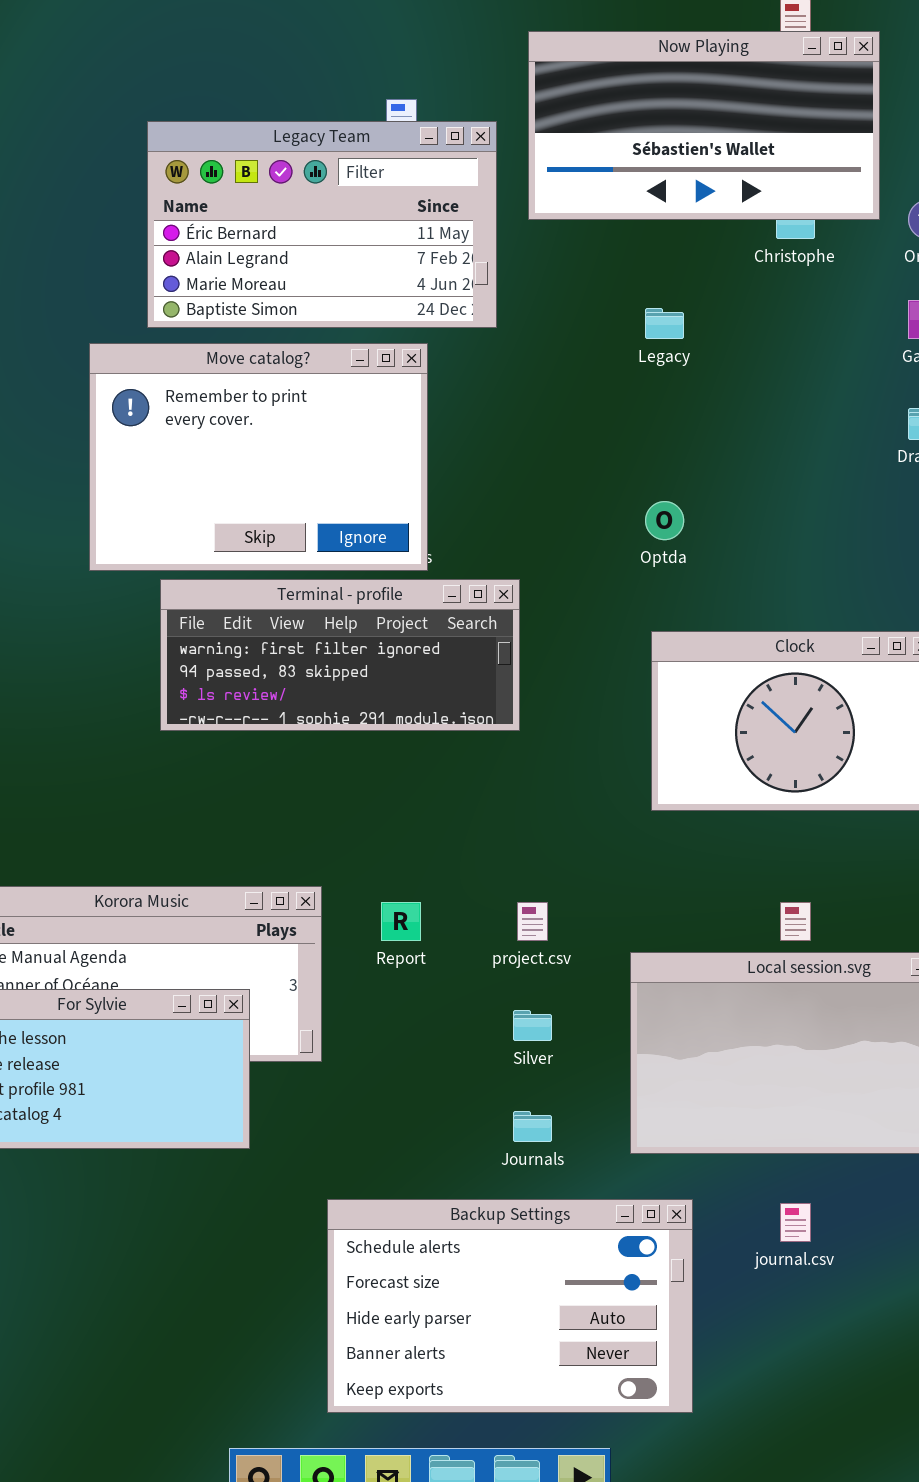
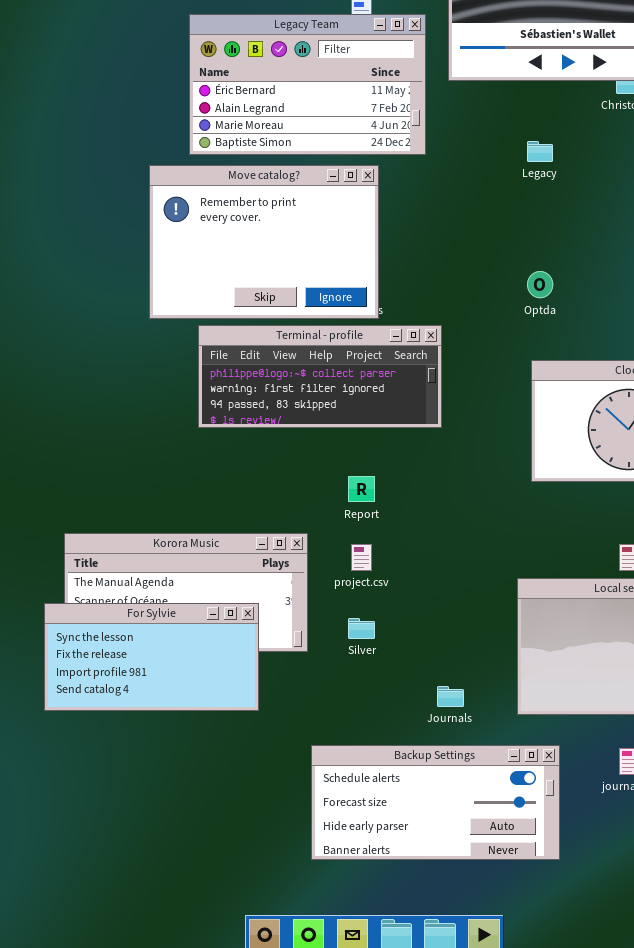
Terminal - profile: [160,579,520,731] -> [198,325,442,428], scrolled up 1 row
Report: [381,902,421,941] -> [348,476,375,502], moved
project.csv: [517,902,548,941] -> [351,544,372,571], moved
Silver: [513,1010,552,1041] -> [348,618,375,639], moved
Backup Settings: [327,1199,693,1413] -> [311,745,560,860], resized

